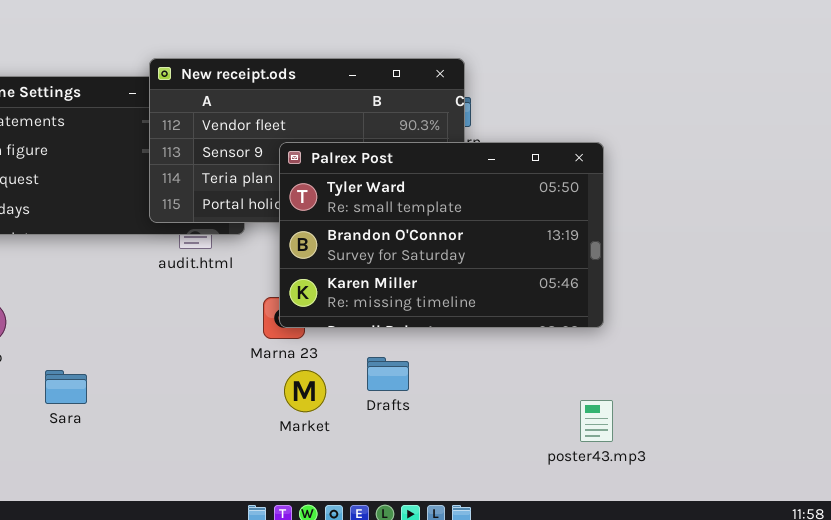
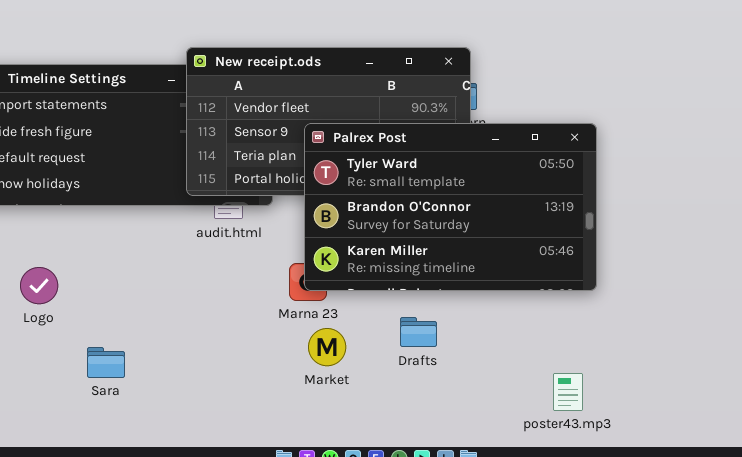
Drafts: [367,357,409,391] -> [400,317,437,347], moved
Sara: [45,370,87,404] -> [87,347,125,378], moved
poster43.mp3: [580,400,613,442] -> [553,373,583,411], moved

